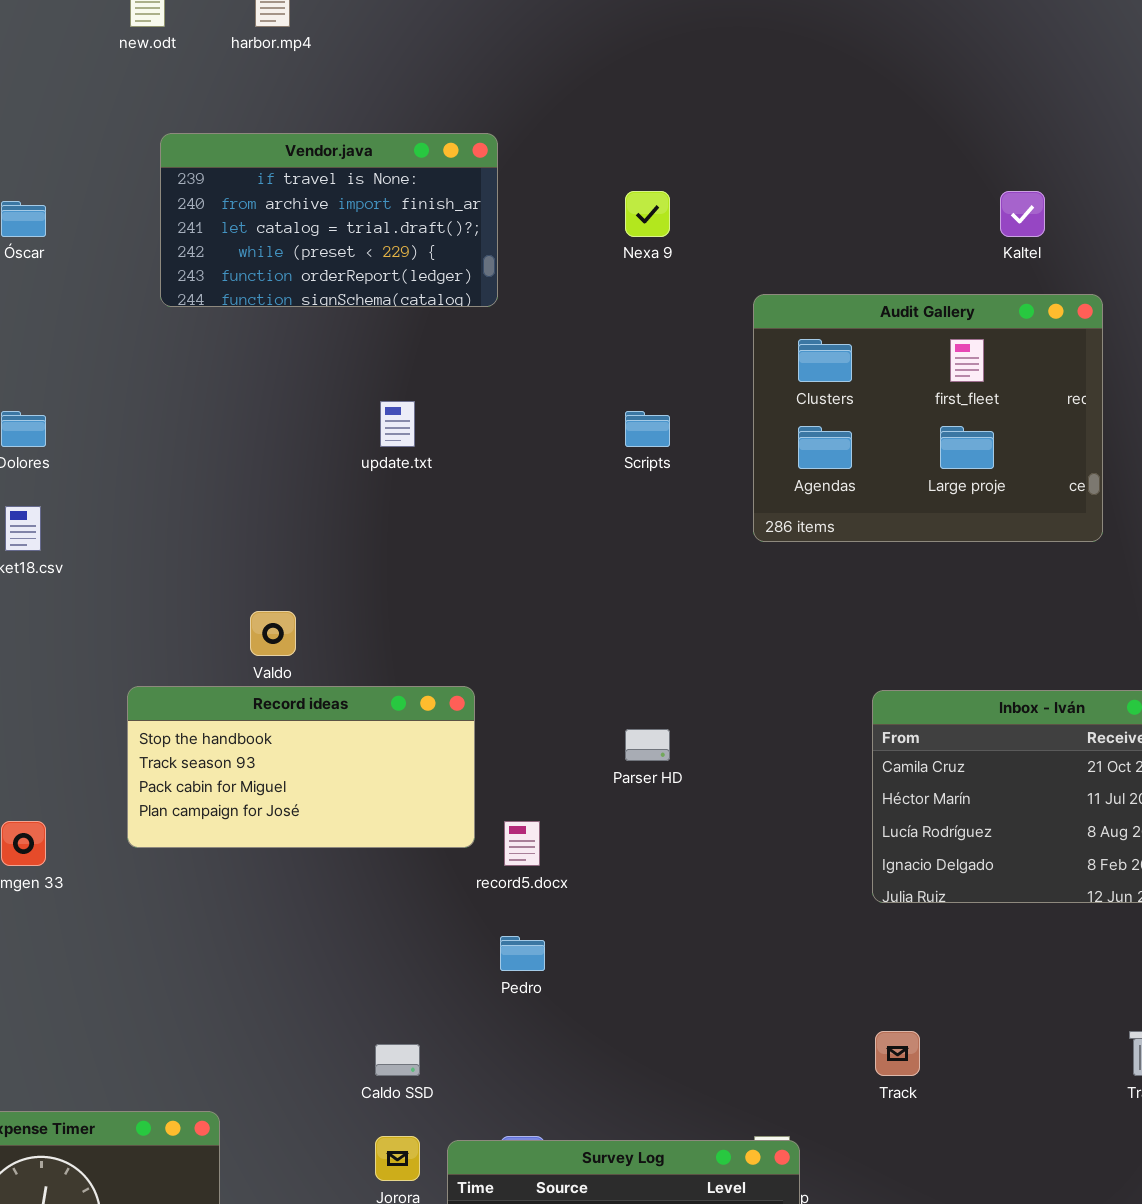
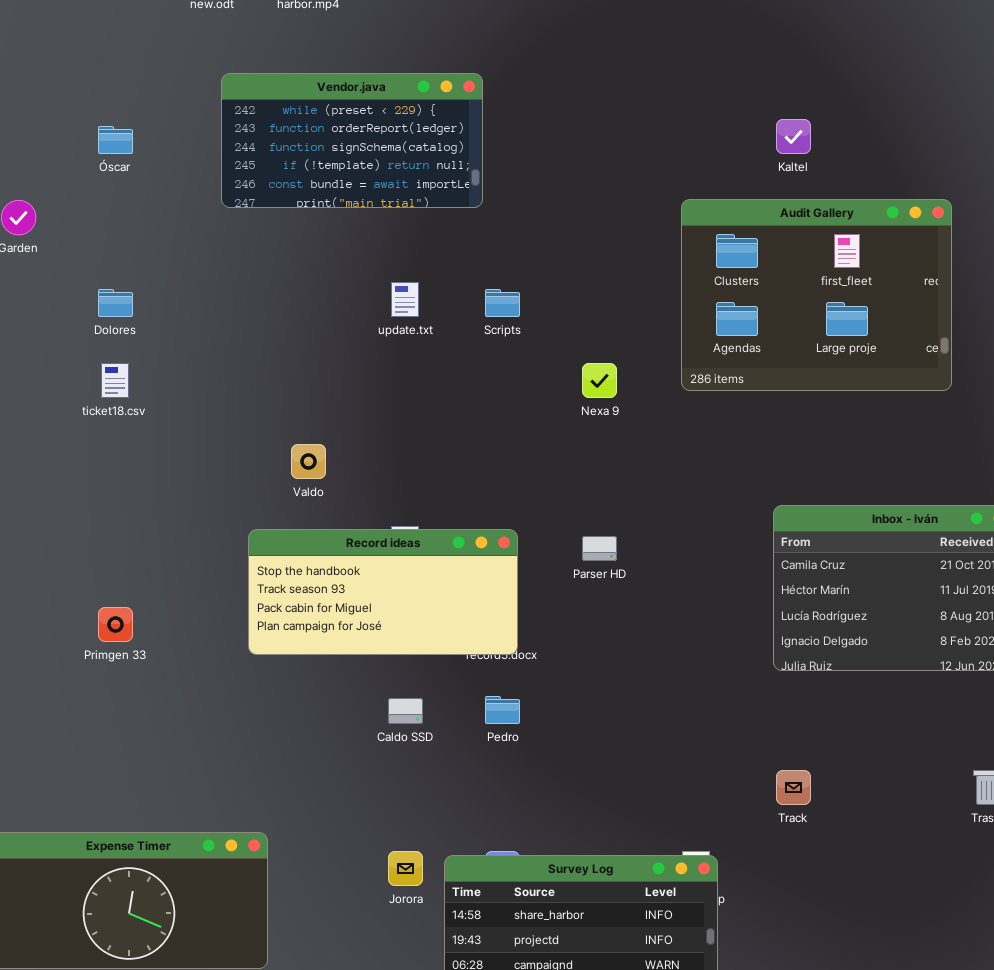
Vendor.java: [160,133,498,307] -> [221,73,483,208], scrolled down 3 rows
Nexa 9: [625,191,670,237] -> [582,363,617,398], moved
Kaltel: [1000,191,1045,237] -> [776,119,811,154], moved
Scripts: [625,411,670,447] -> [485,289,520,317], moved
Record ideas: [127,686,475,848] -> [248,529,518,655], moved
Caldo SSD: [375,1044,420,1076] -> [388,698,423,724], moved

